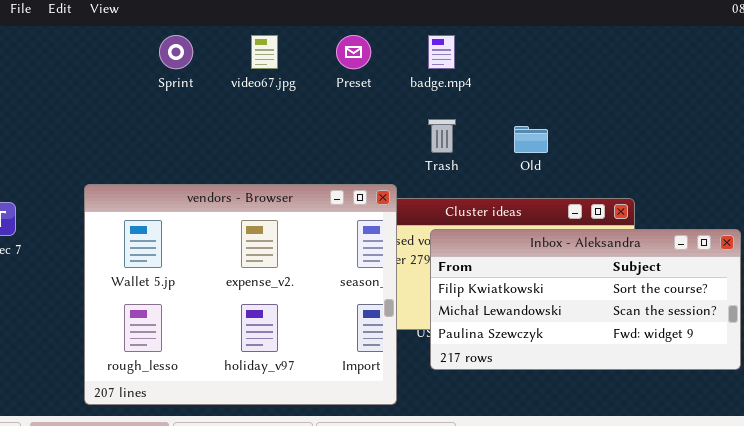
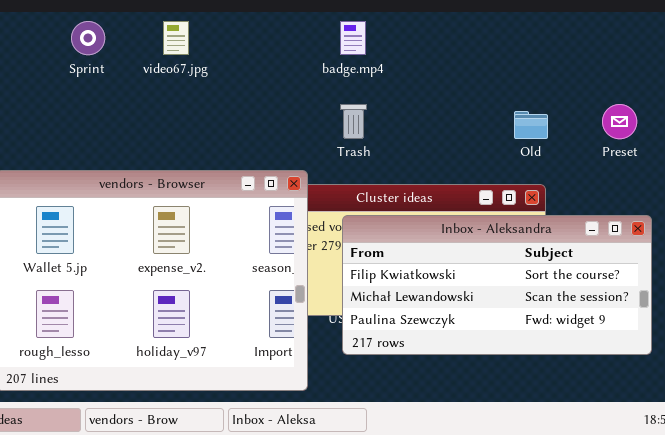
Preset: [336,35,371,69] -> [602,104,637,139], moved
Old: [514,126,548,153] -> [514,111,548,139], moved

